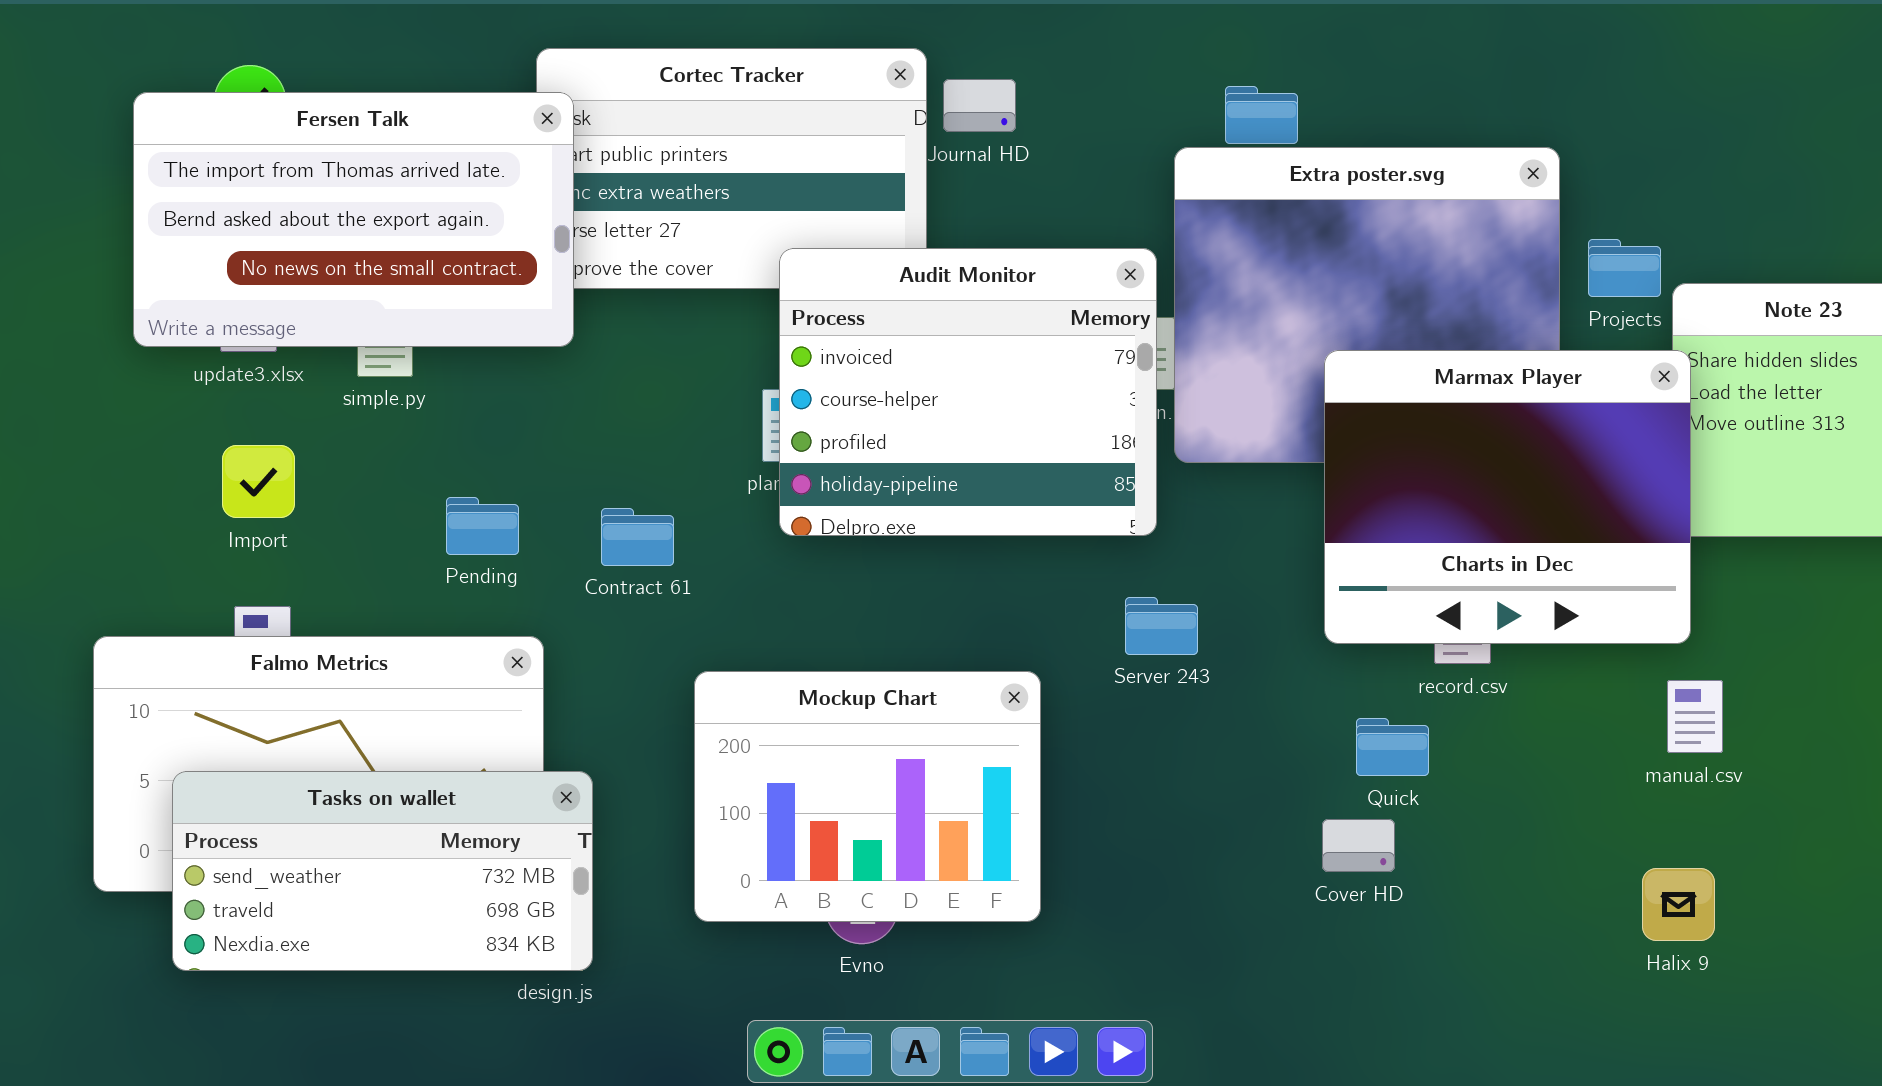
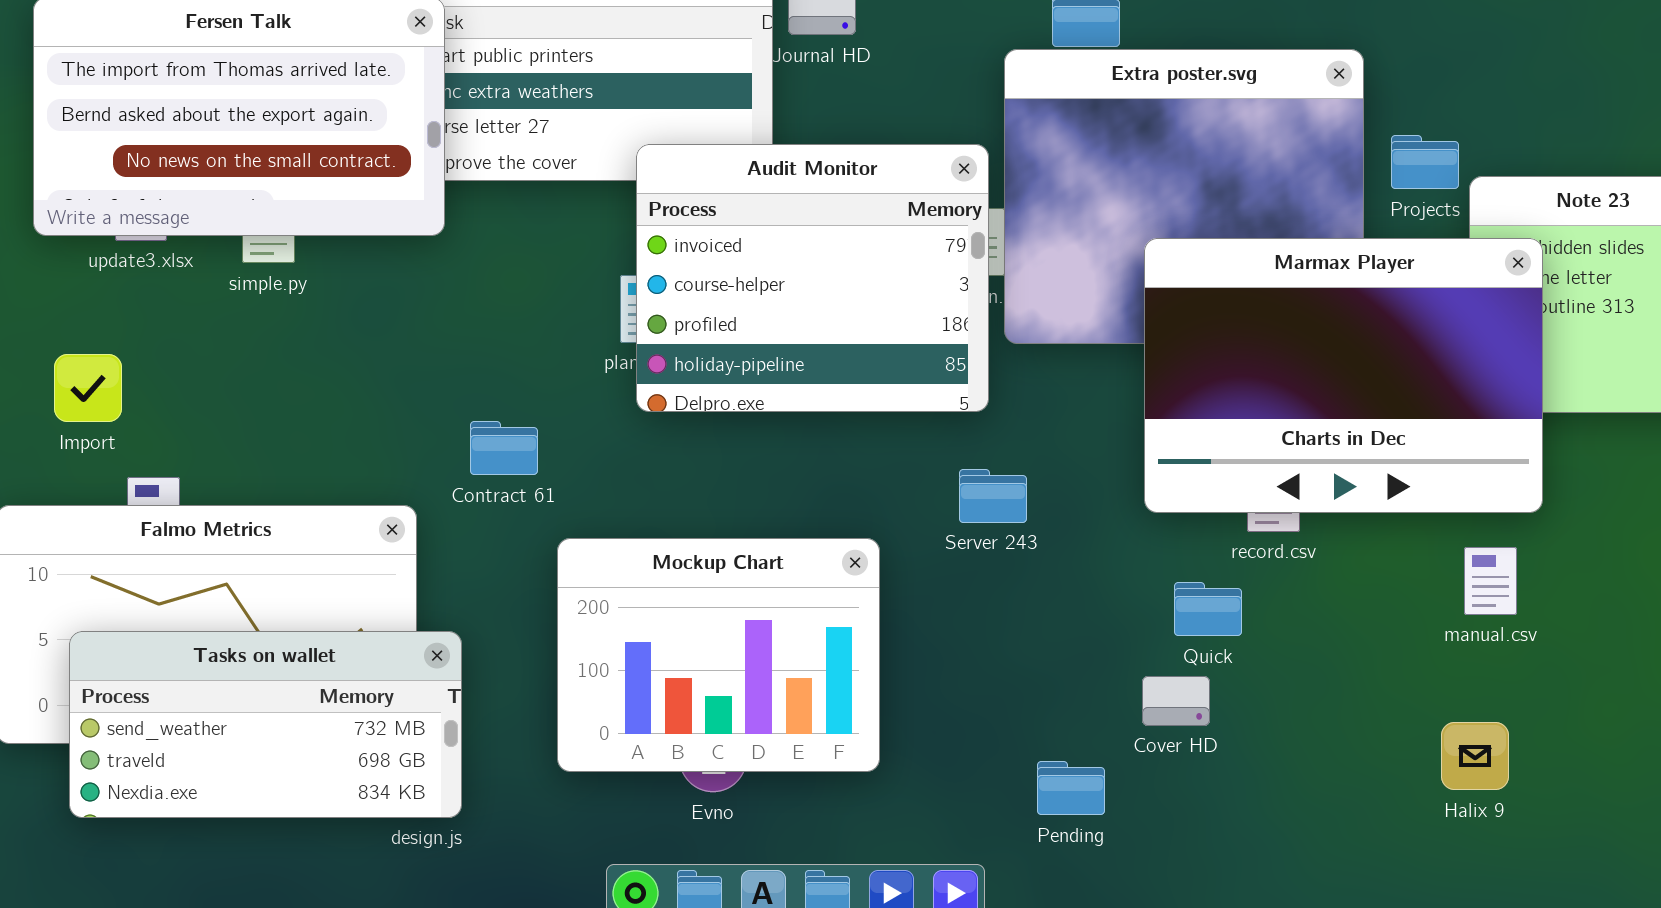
Marmax Player: [1324,350,1691,644] -> [1144,238,1543,513], resized
Import: [222,445,295,518] -> [54,354,122,422], moved
Pending: [446,497,519,555] -> [1037,761,1105,815], moved
Contract 61: [601,508,674,566] -> [470,421,538,475], moved

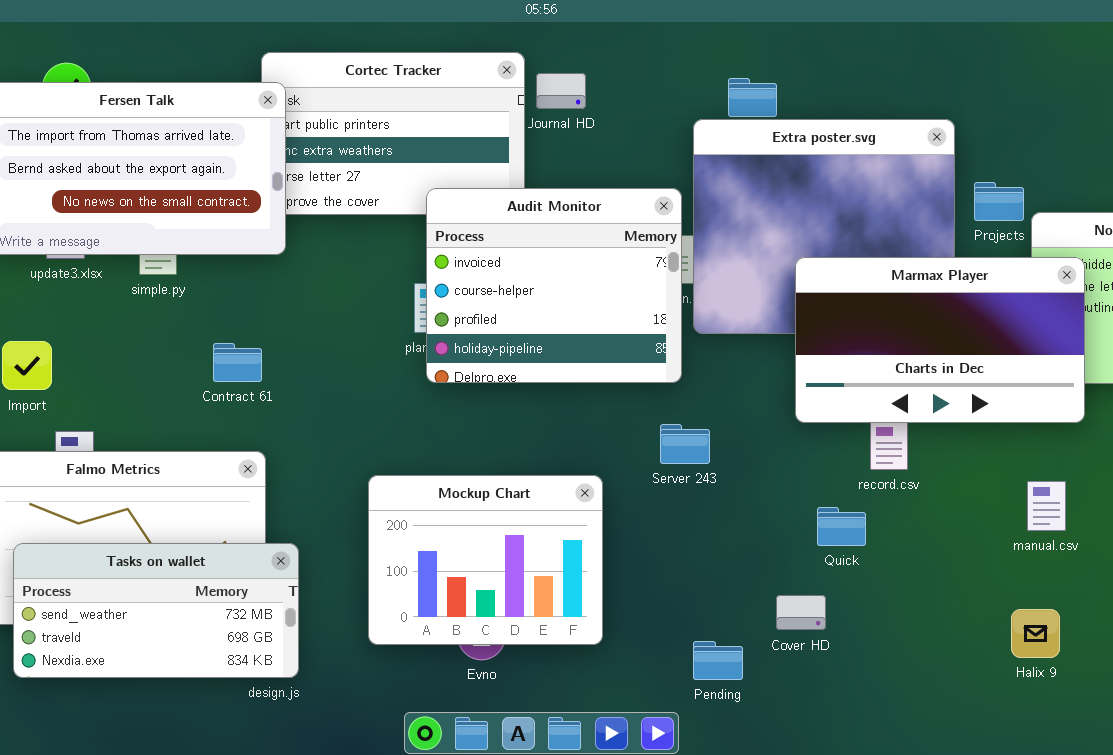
Marmax Player: [1144,238,1543,513] -> [795,257,1085,423], resized
Contract 61: [470,421,538,475] -> [213,343,262,382], moved
Cover HD: [1142,676,1210,726] -> [776,595,826,630], moved
Pending: [1037,761,1105,815] -> [693,641,743,680], moved

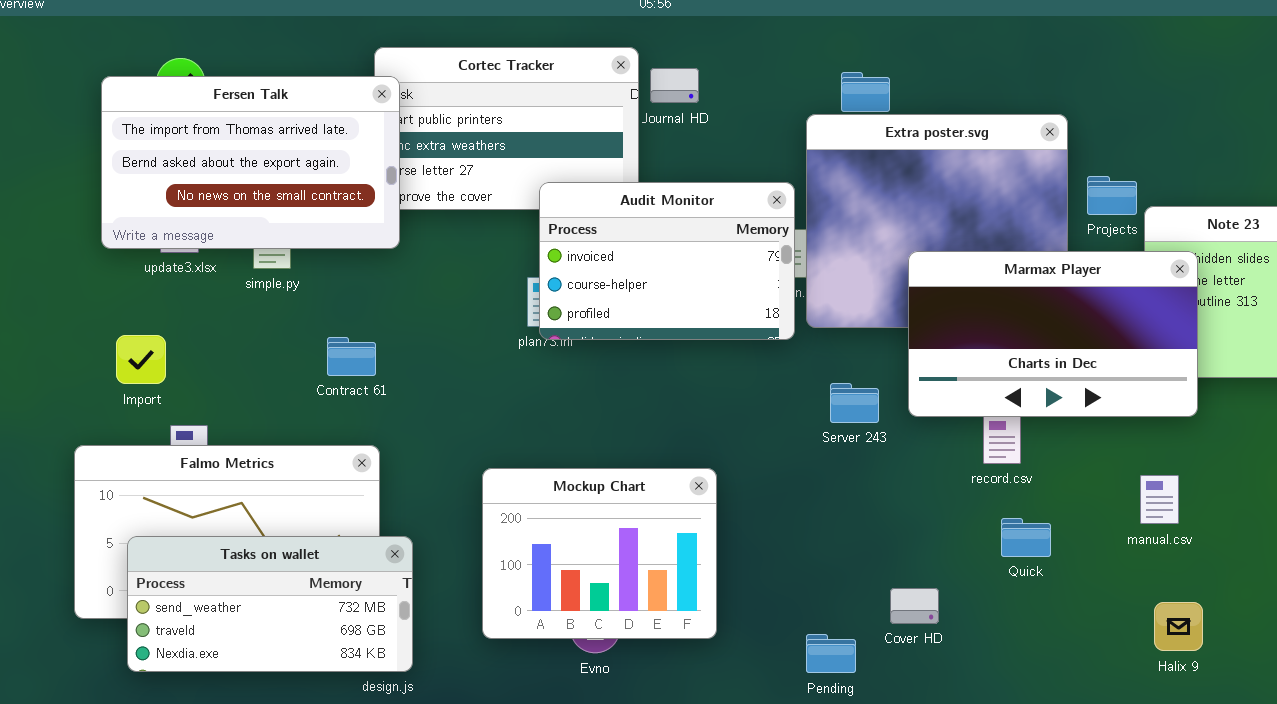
Audit Monitor: [426,188,682,383] -> [539,182,795,340], resized
Server 243: [660,424,710,464] -> [830,383,879,423], moved
Quick: [817,507,866,546] -> [1001,518,1051,557], moved
Halix 9: [1011,609,1060,658] -> [1154,602,1203,651], moved

